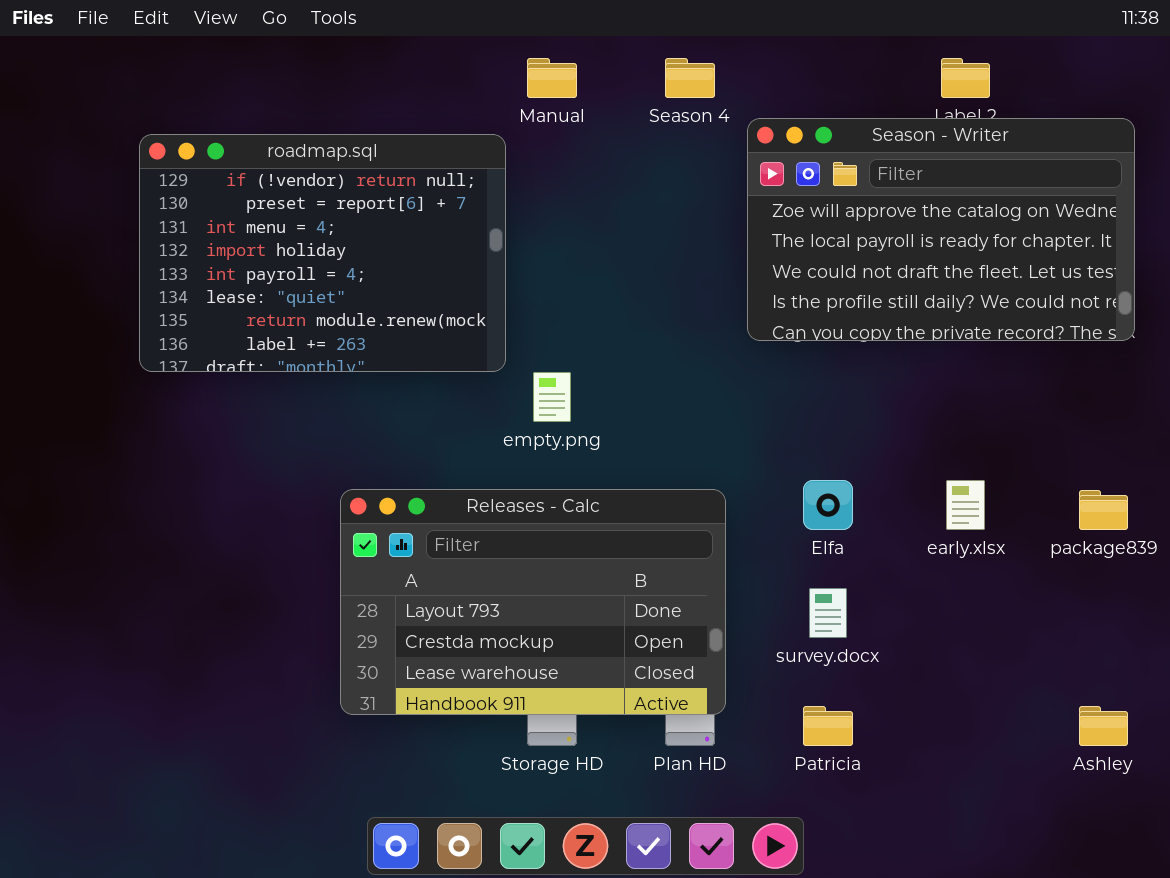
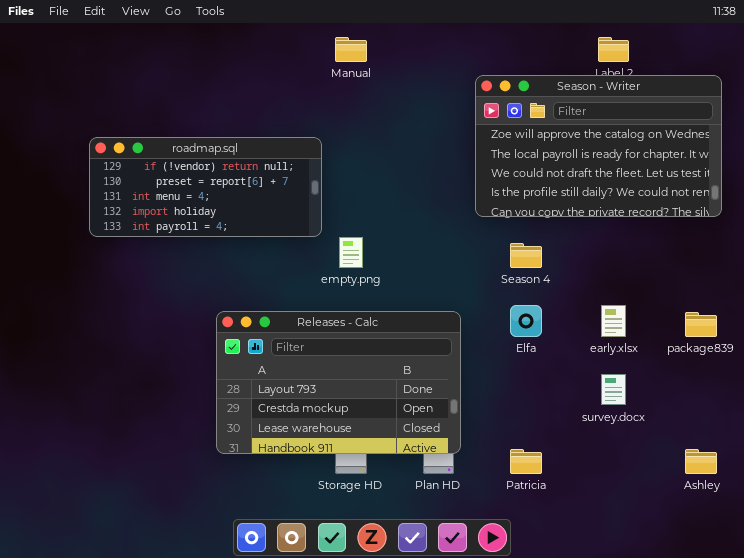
Season 4: [665,58,715,98] -> [510,243,542,268], moved
roadmap.sql: [139,134,506,372] -> [89,137,322,237], resized
survey.docx: [809,588,847,638] -> [601,374,626,405], moved

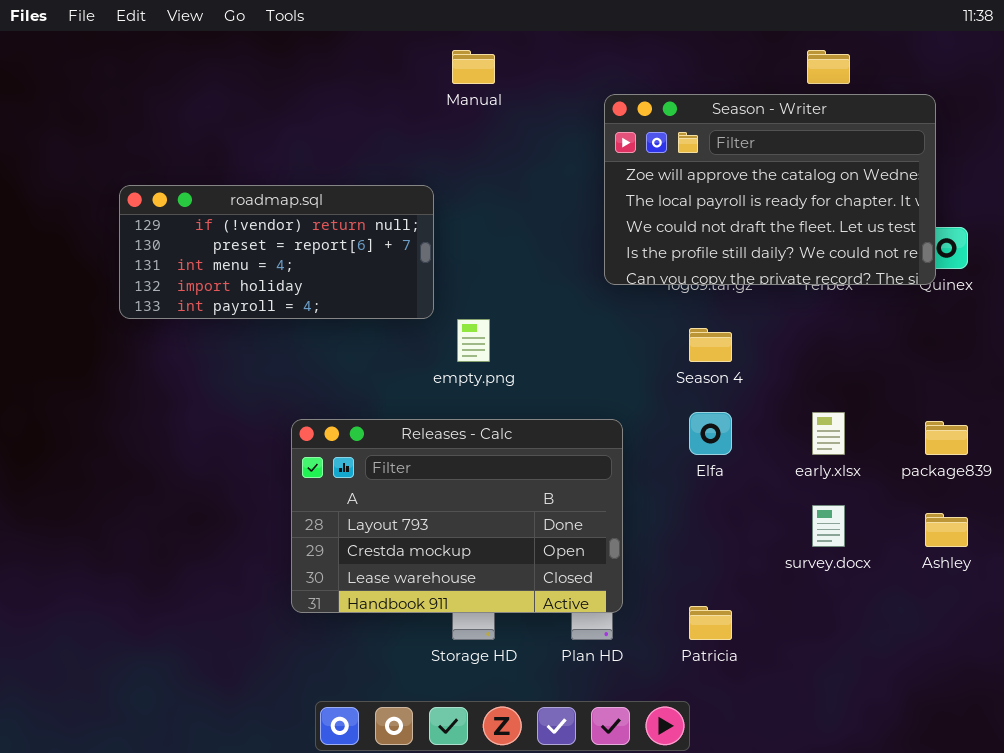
Season - Writer: [475,75,722,217] -> [604,94,936,285], moved
Ashley: [685,449,717,474] -> [925,513,968,547], moved

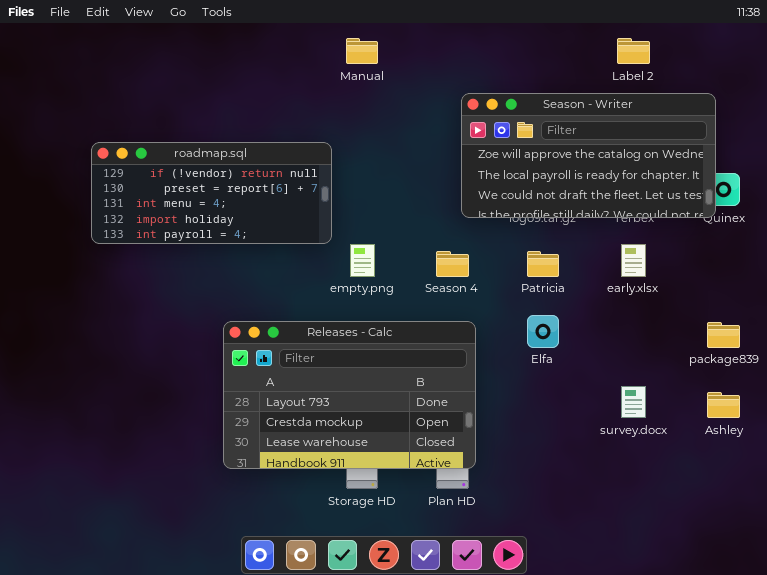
Season - Writer: [604,94,936,285] -> [461,93,716,218], resized
Season 4: [689,328,732,362] -> [436,251,469,277], moved
early.xlsx: [812,412,845,455] -> [621,244,646,277], moved
Patricia: [689,606,732,640] -> [527,251,559,277], moved

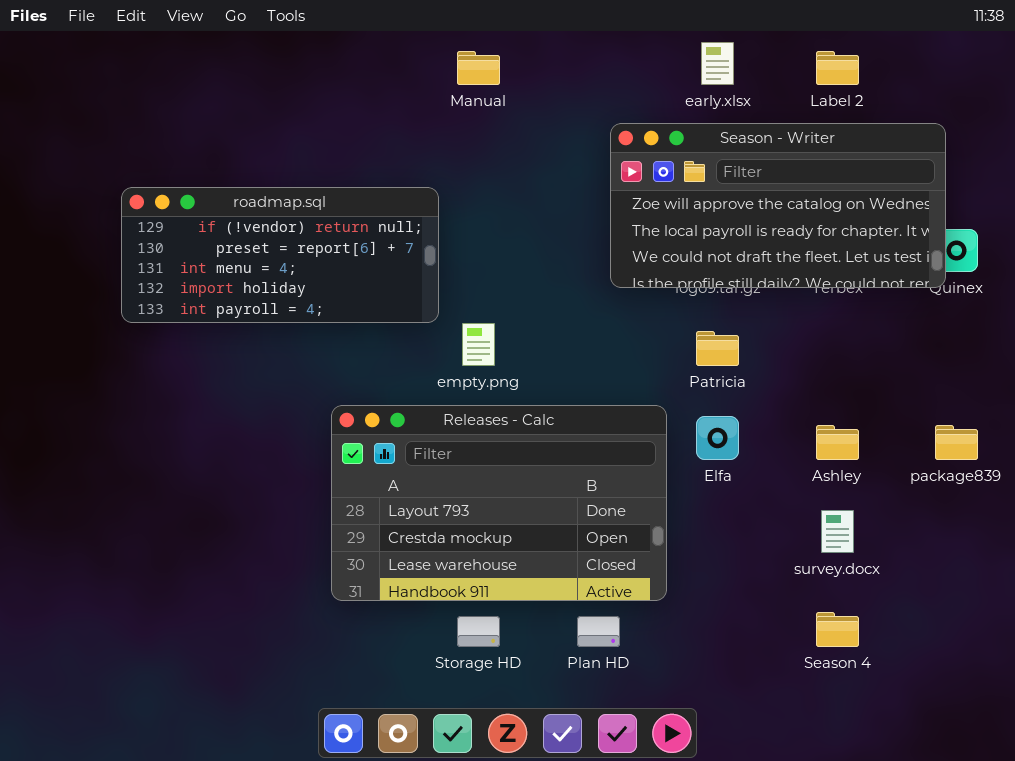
early.xlsx: [621,244,646,277] -> [701,42,734,85], moved
Season 4: [436,251,469,277] -> [816,612,859,647], moved
Releases - Calc: [223,321,476,469] -> [331,405,667,601], moved
Ashley: [707,392,740,418] -> [816,425,859,460], moved

